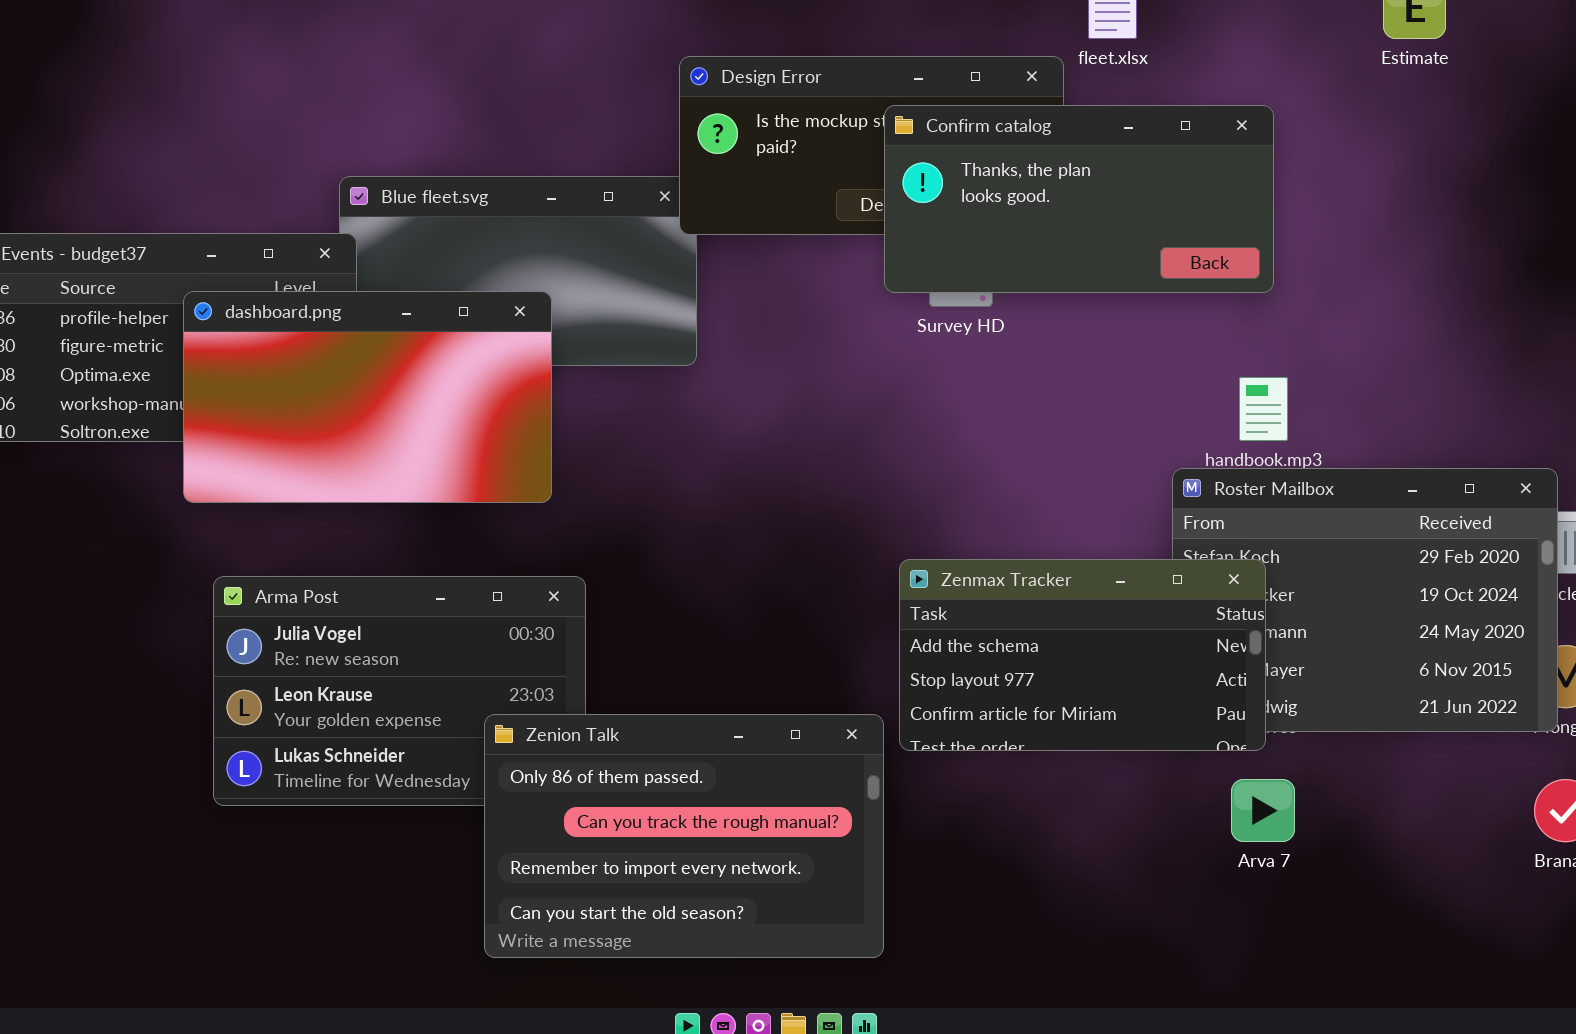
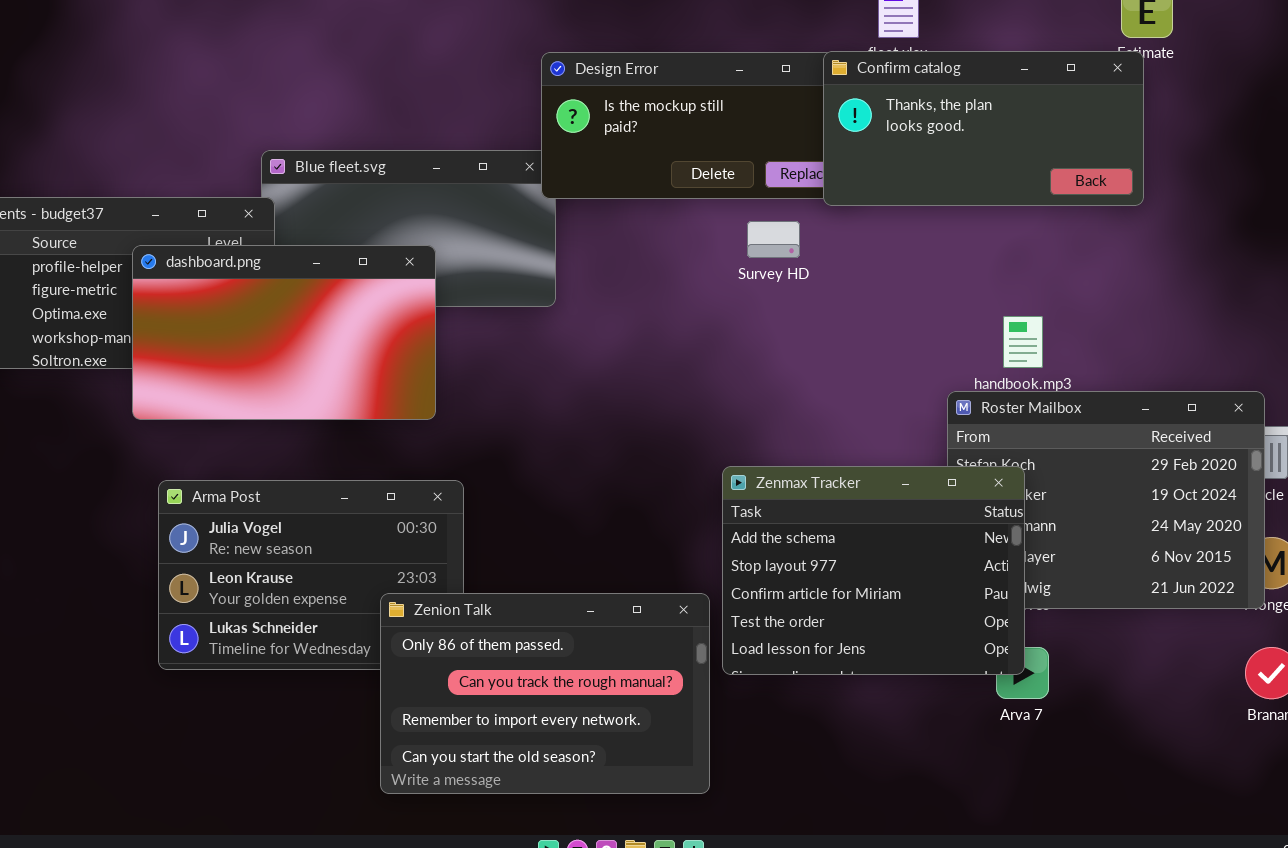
Confirm catalog: [884,105,1274,293] -> [823,51,1144,206], moved
Zenmax Tracker: [899,559,1266,751] -> [722,466,1025,675], resized

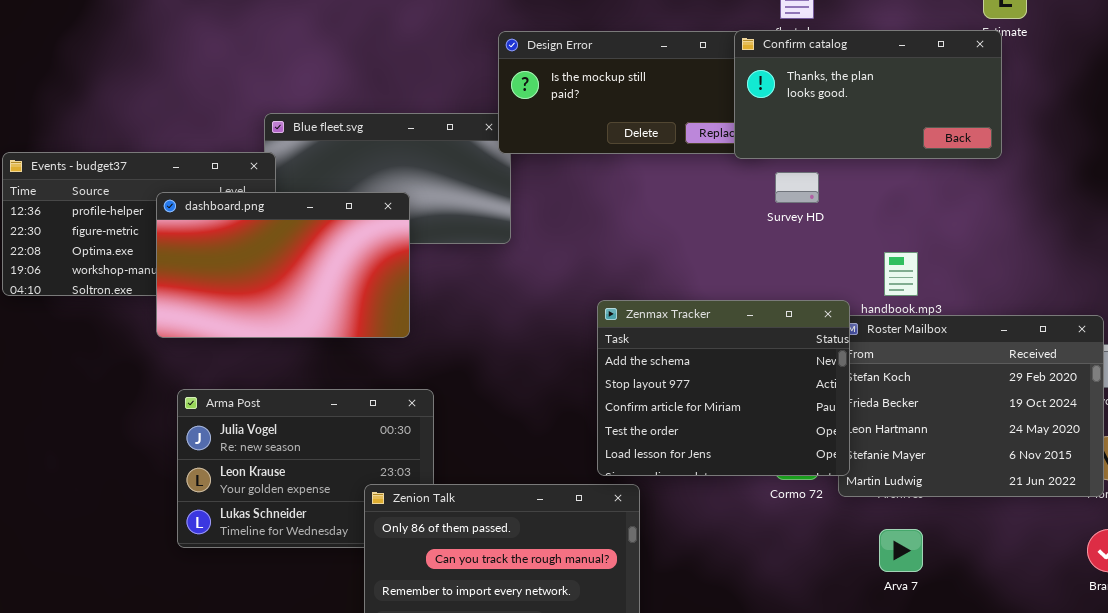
Survey HD: [747,221,800,258] -> [775,172,819,203], moved
Zenmax Tracker: [722,466,1025,675] -> [597,300,850,476], moved

